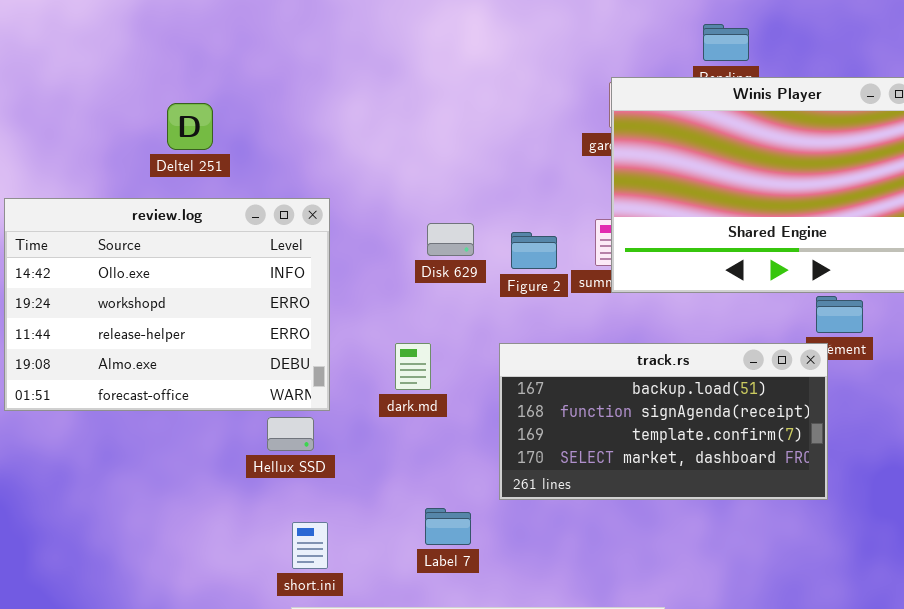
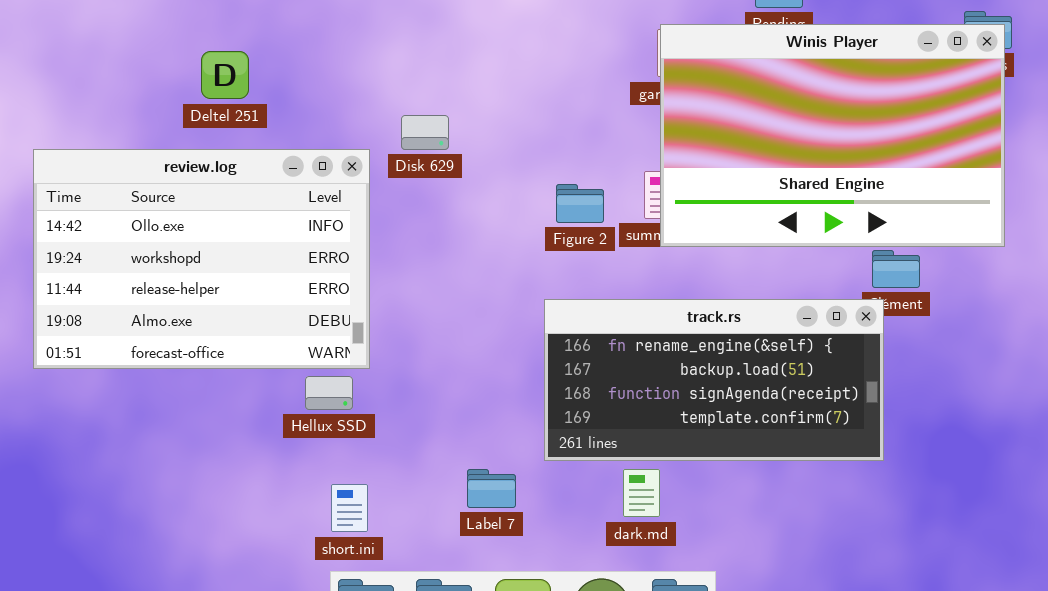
Disk 629: [427,223,474,256] -> [401,115,449,150], moved
dark.md: [395,343,431,390] -> [623,469,660,517], moved
track.rs: [499,343,828,500] -> [544,299,884,461], scrolled up 1 row

